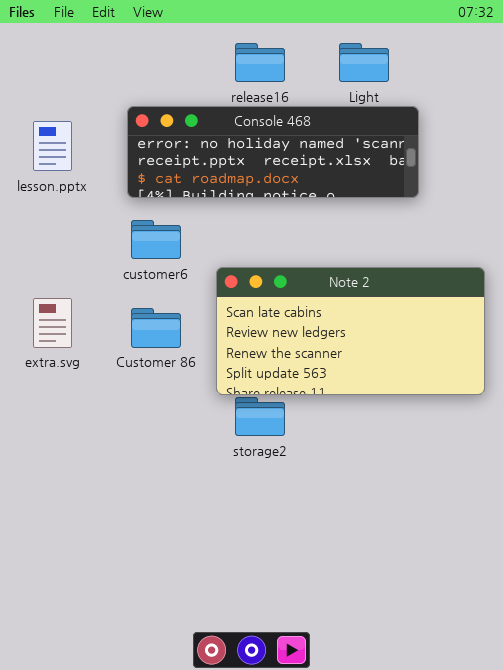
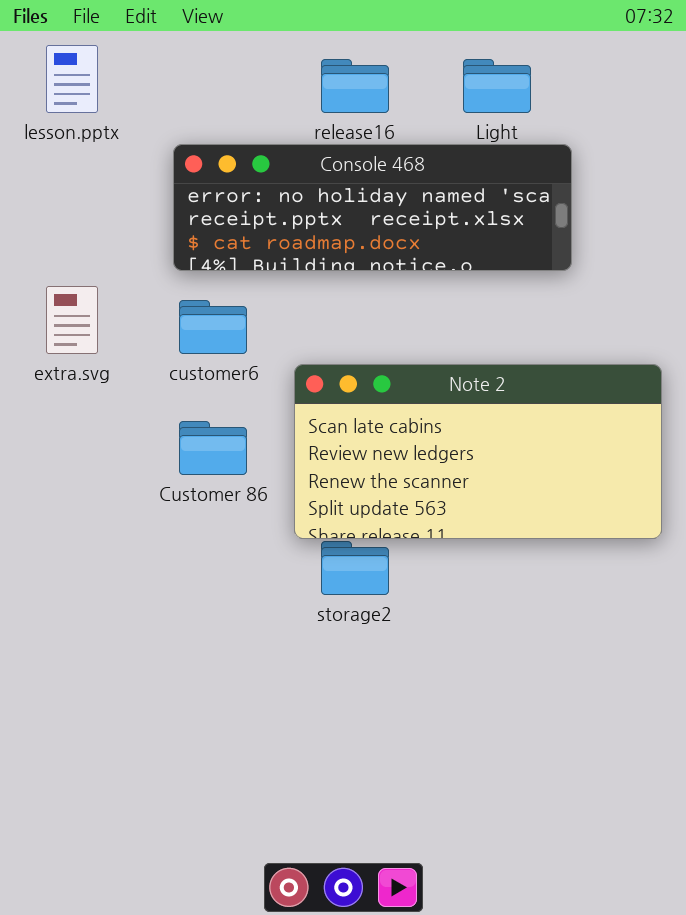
lesson.pptx: [33,121,72,171] -> [46,45,98,113], moved
extra.svg: [33,298,72,348] -> [46,286,98,354], moved

